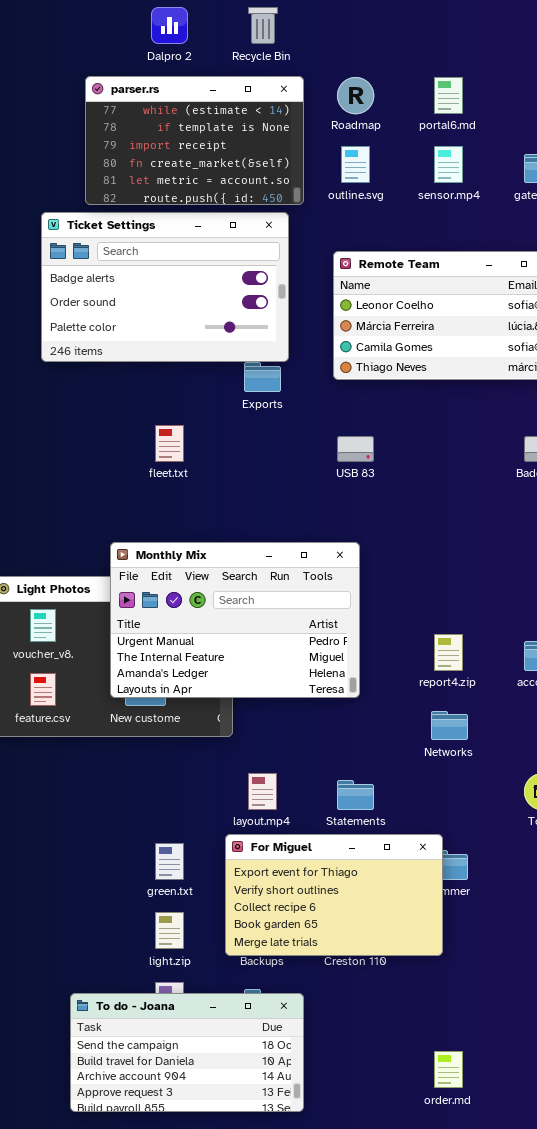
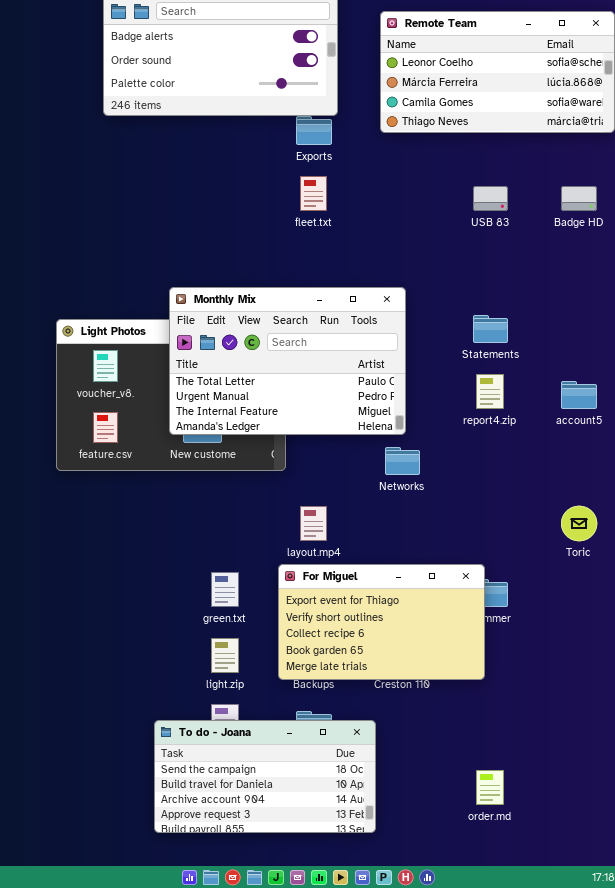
fleet.txt: [155,425,184,462] -> [300,176,327,211], moved
USB 83: [337,436,374,462] -> [473,186,508,211], moved
Monthly Mix: [110,542,360,698] -> [169,287,406,435], scrolled up 1 row
Networks: [431,711,468,740] -> [385,447,420,475], moved
Statements: [337,780,374,810] -> [473,315,508,343], moved
To do - Joana: [70,993,304,1112] -> [154,720,376,833], moved

